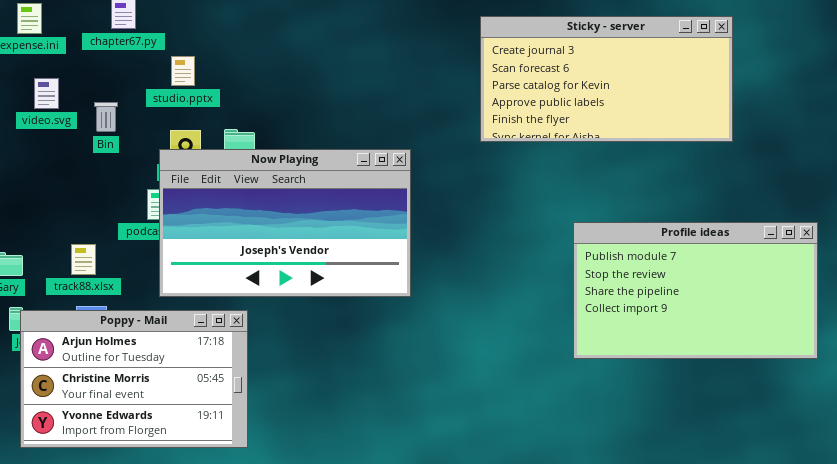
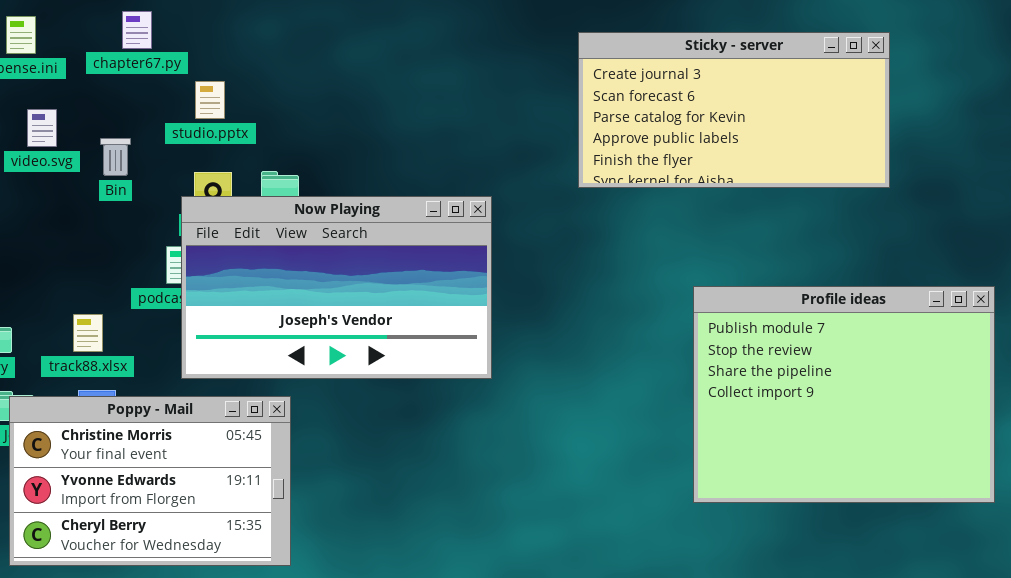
Profile ideas: [573,222,818,359] -> [693,286,995,503], resized
Poppy - Mail: [20,310,248,448] -> [9,396,291,566], scrolled down 1 row

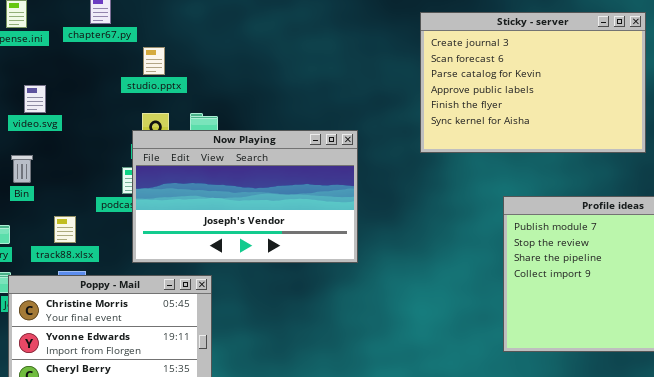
Sticky - server: [578,32,890,188] -> [420,12,646,153], resized
video.svg: [27,109,57,147] -> [24,85,46,113], moved
Bin: [100,138,131,176] -> [11,155,33,183], moved

